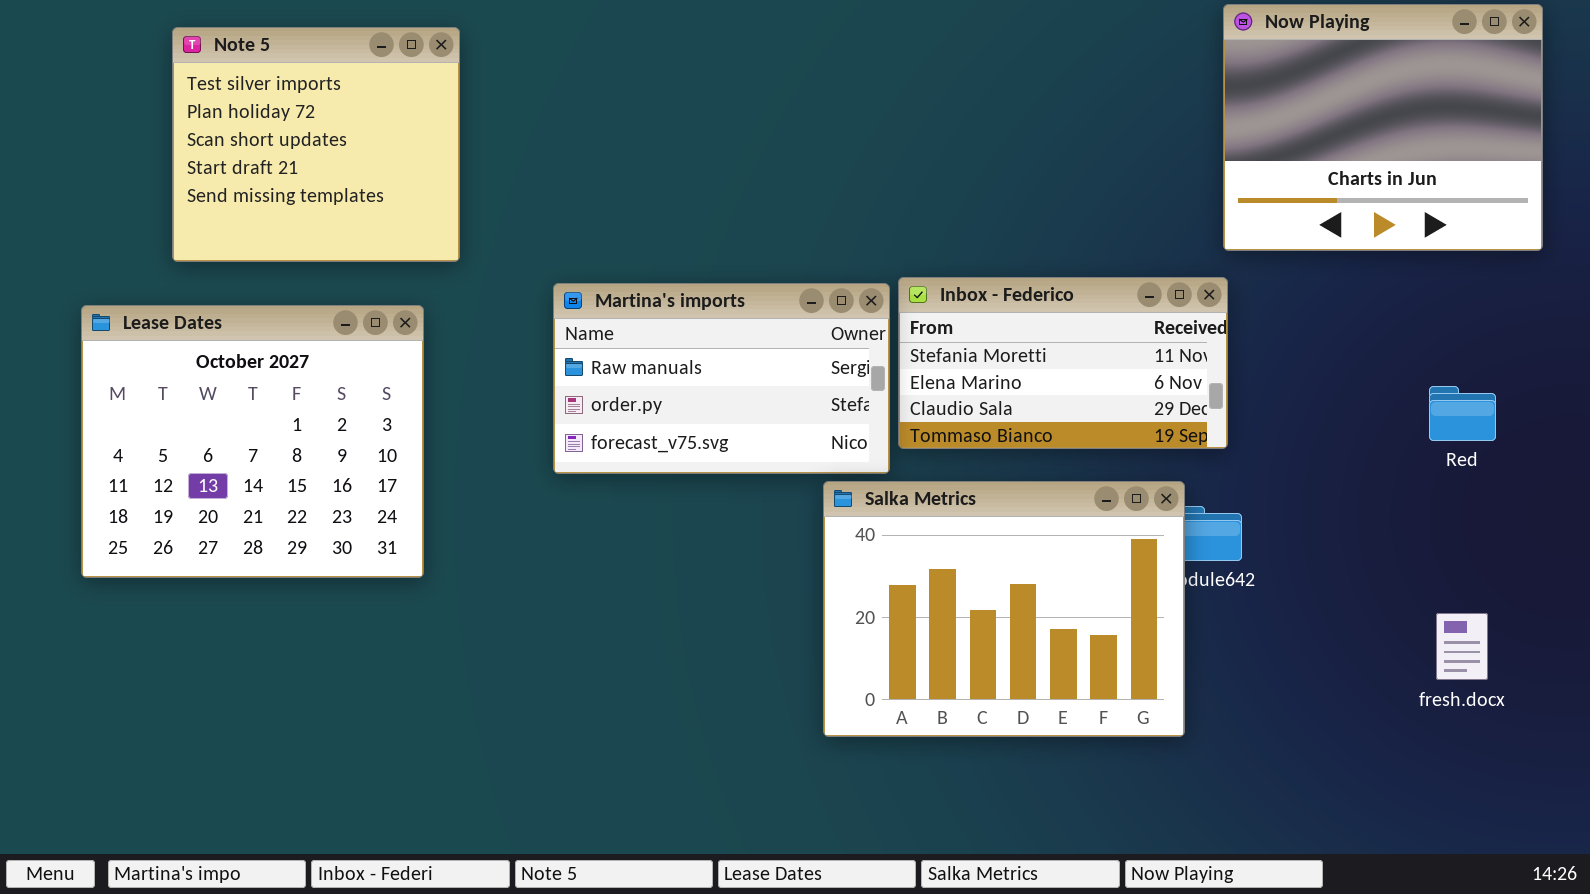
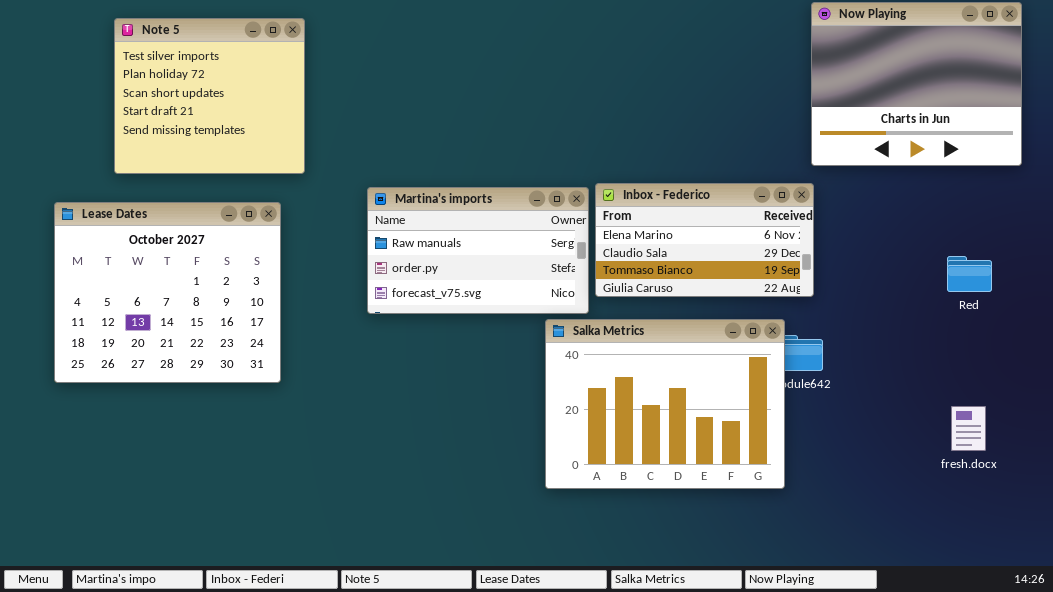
Inbox - Federico: [898,277,1228,449] -> [595,183,814,297], scrolled down 1 row

